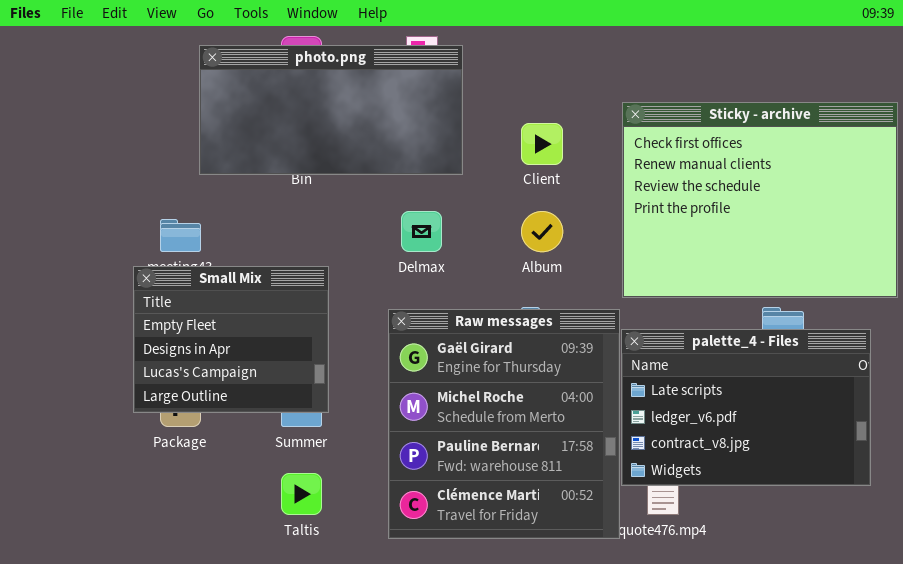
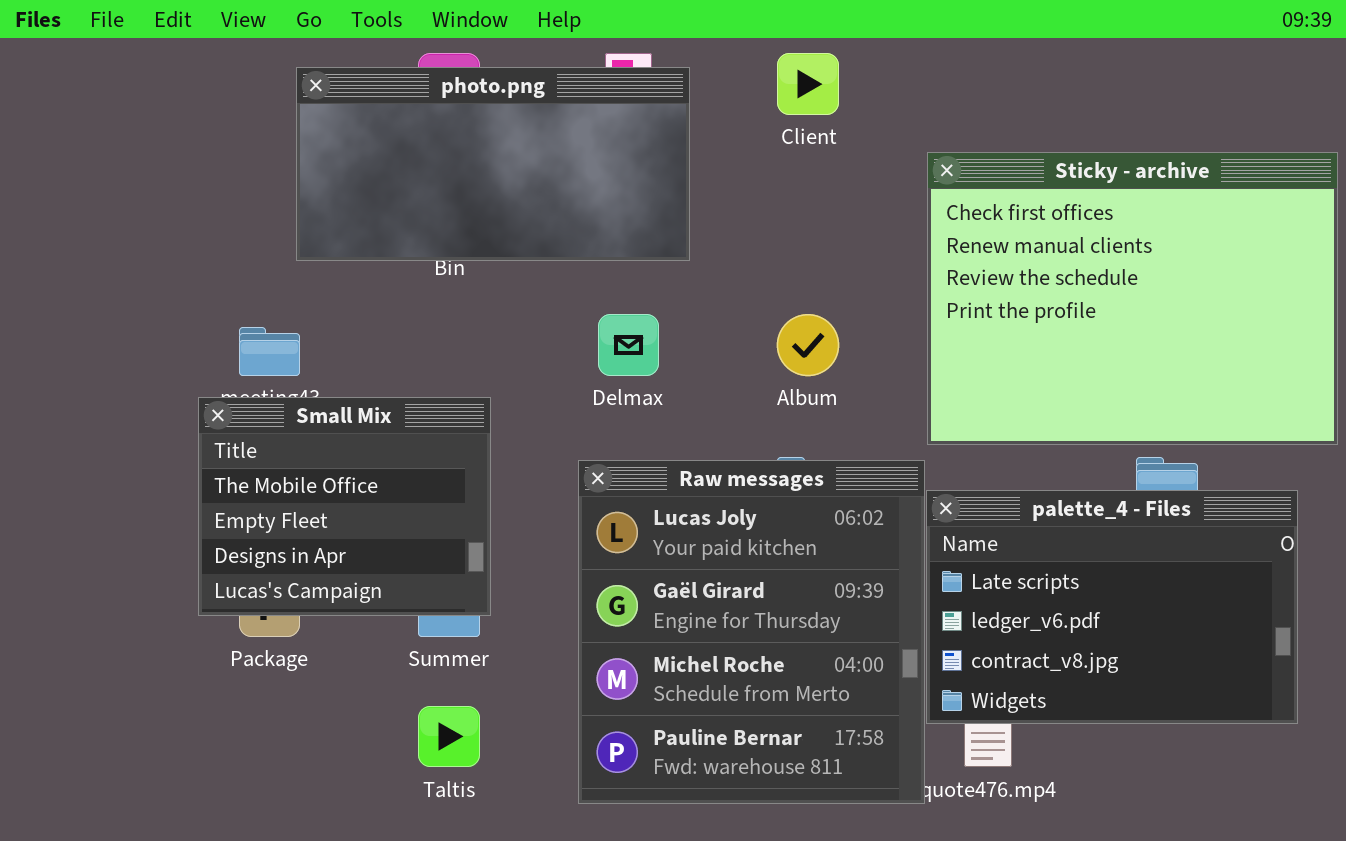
Client: [521,123,563,165] -> [777,53,839,115], moved
Small Mix: [133,266,329,413] -> [198,397,491,616], scrolled up 1 row
Raw messages: [388,309,620,539] -> [578,460,925,804], scrolled up 1 row

